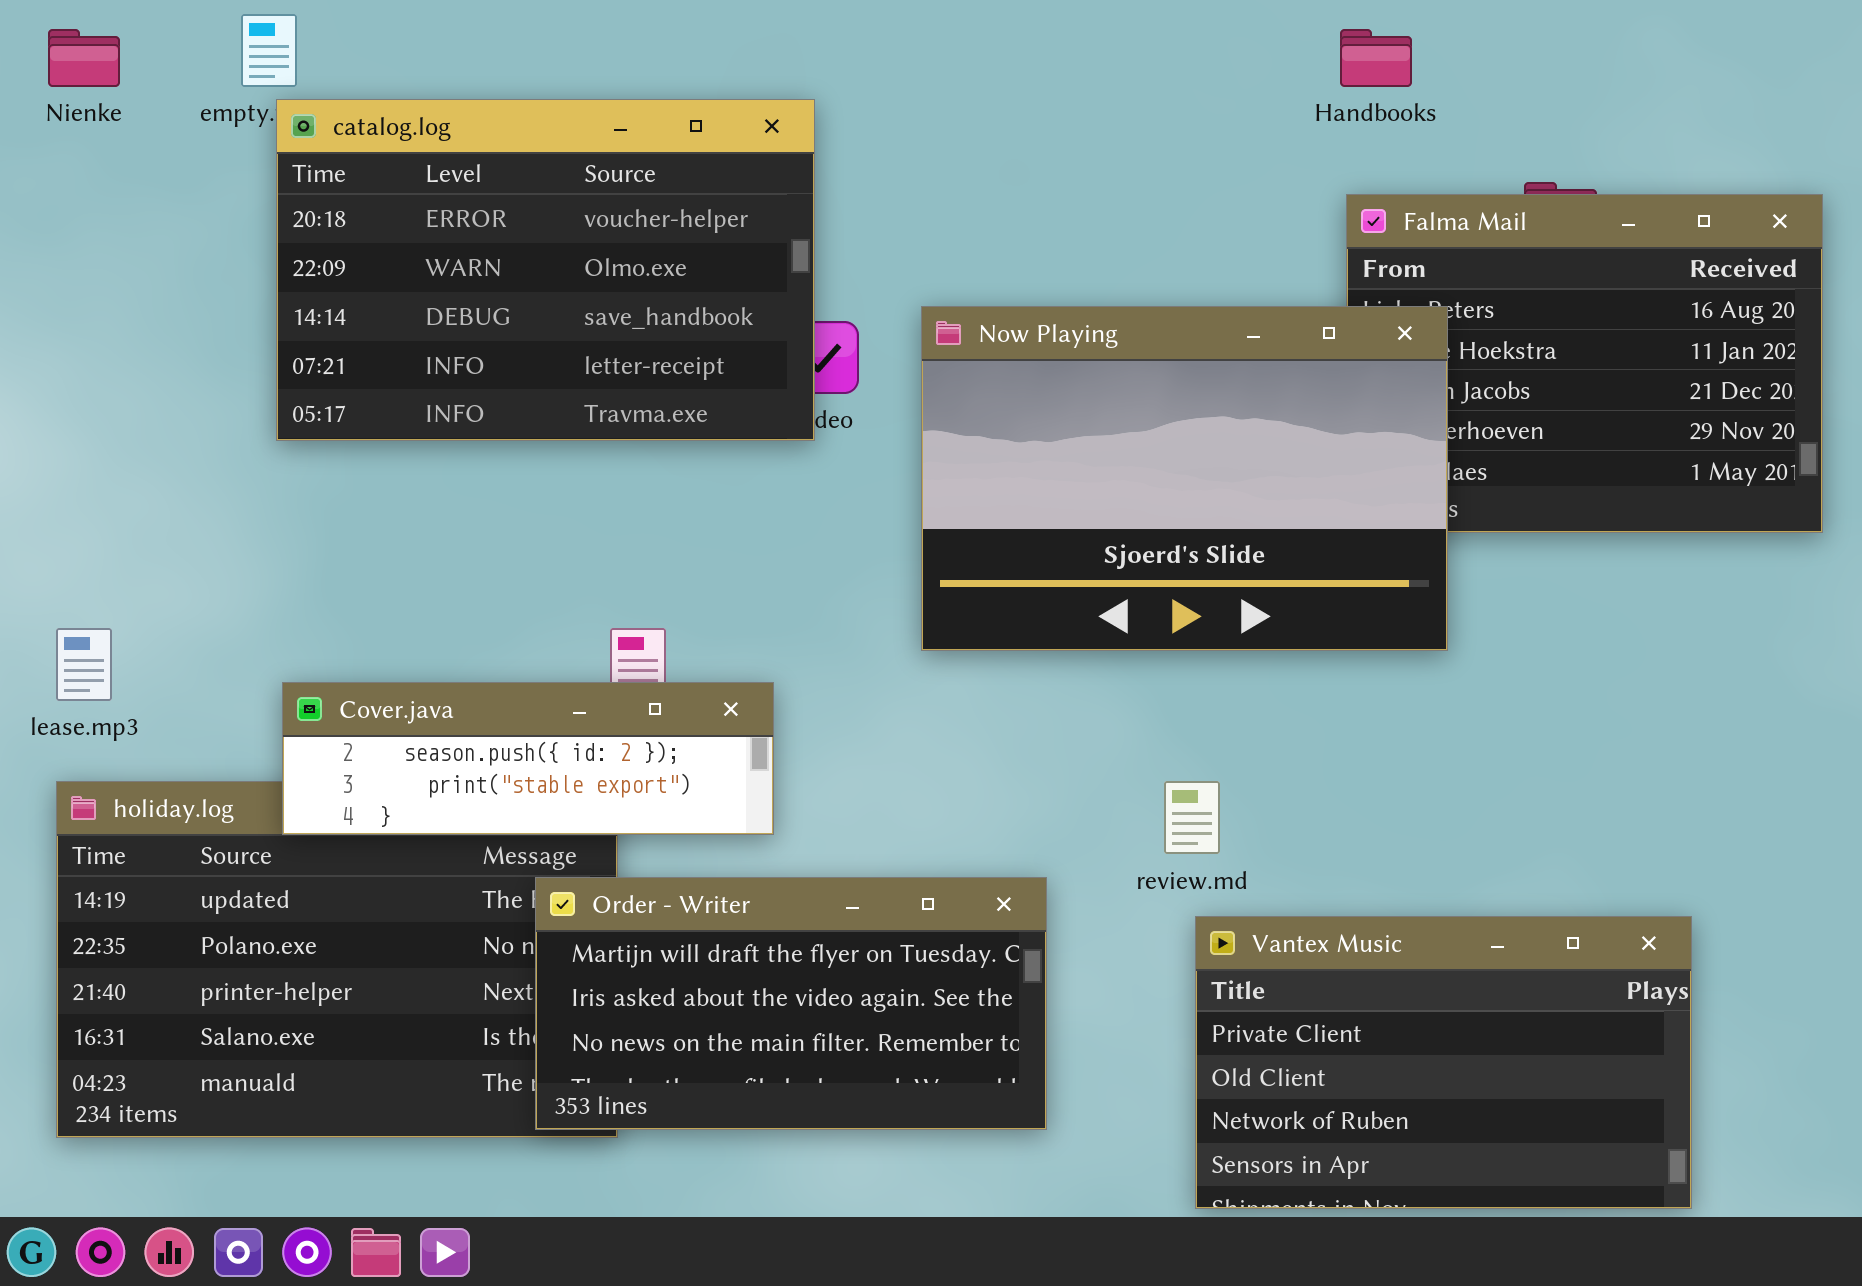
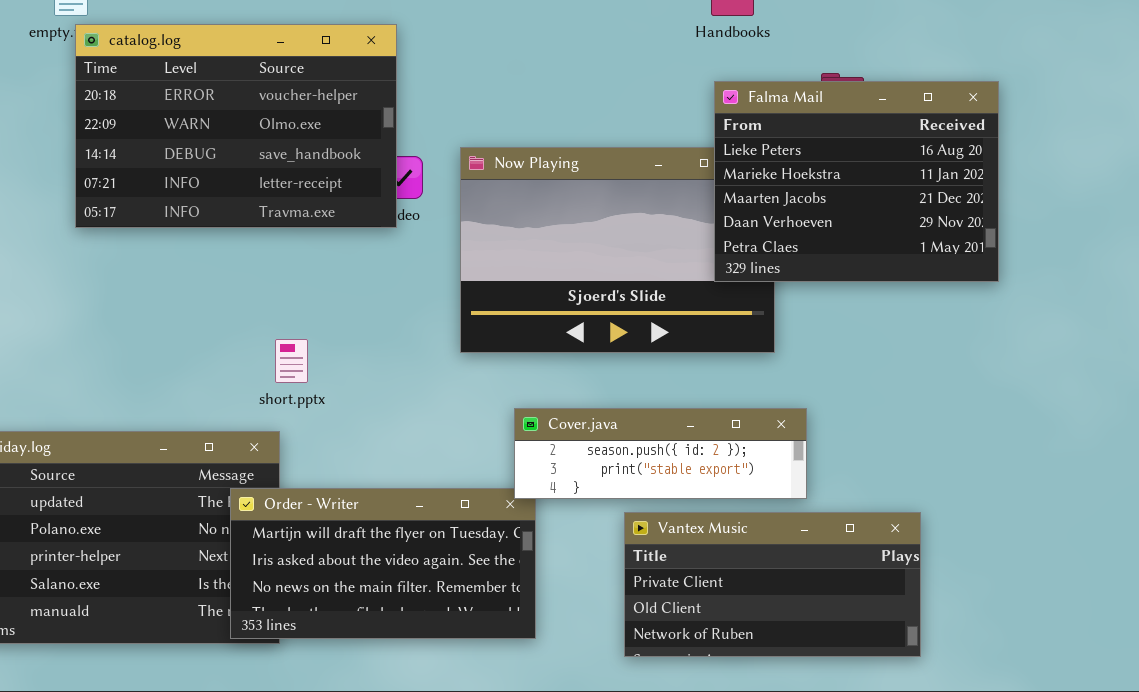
Falma Mail: [1346,194,1823,533] -> [714,81,999,282], raised
Cover.java: [282,682,774,835] -> [514,408,807,499], moved
Vantex Music: [1195,916,1692,1209] -> [624,512,921,657], resized

